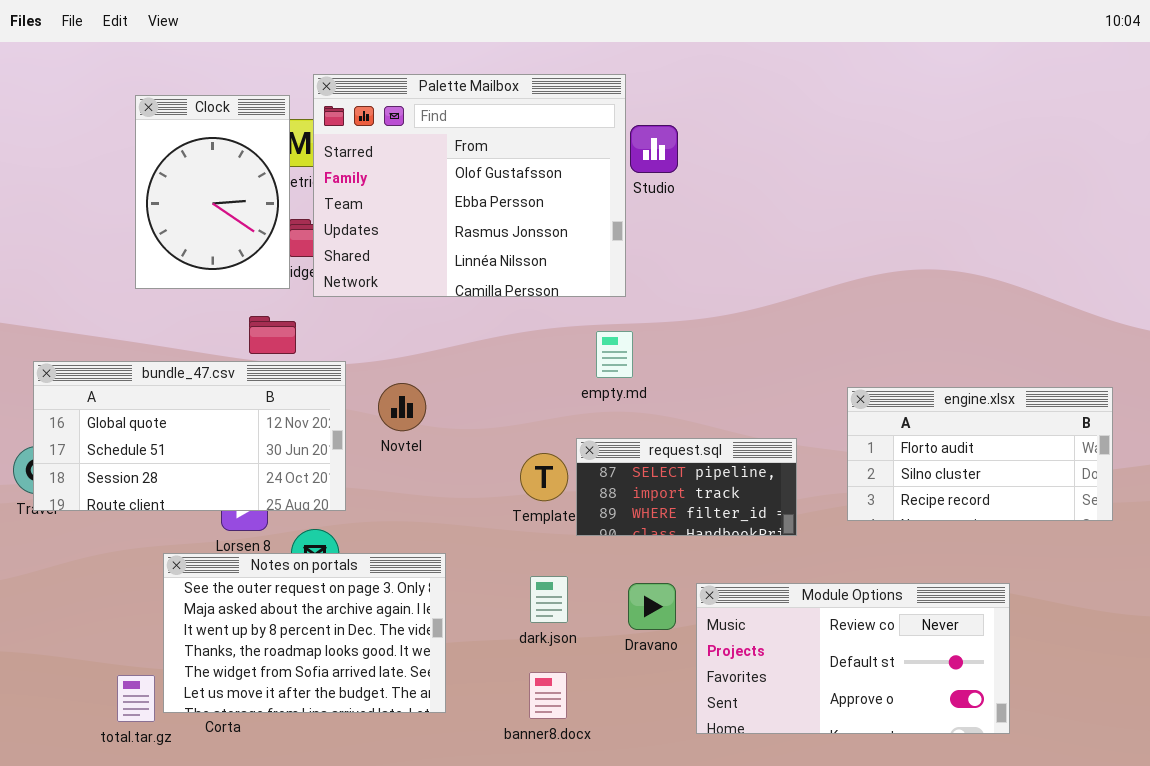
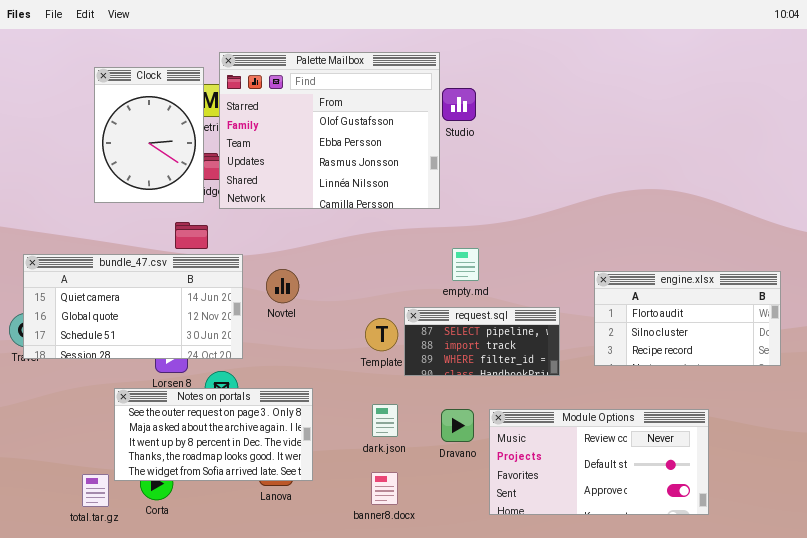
empty.md: [596,331,633,378] -> [452,248,479,281], moved
bundle_47.csv: [33,361,346,511] -> [23,254,243,359], scrolled up 1 row
Notes on portals: [163,553,446,713] -> [114,388,313,481], resized

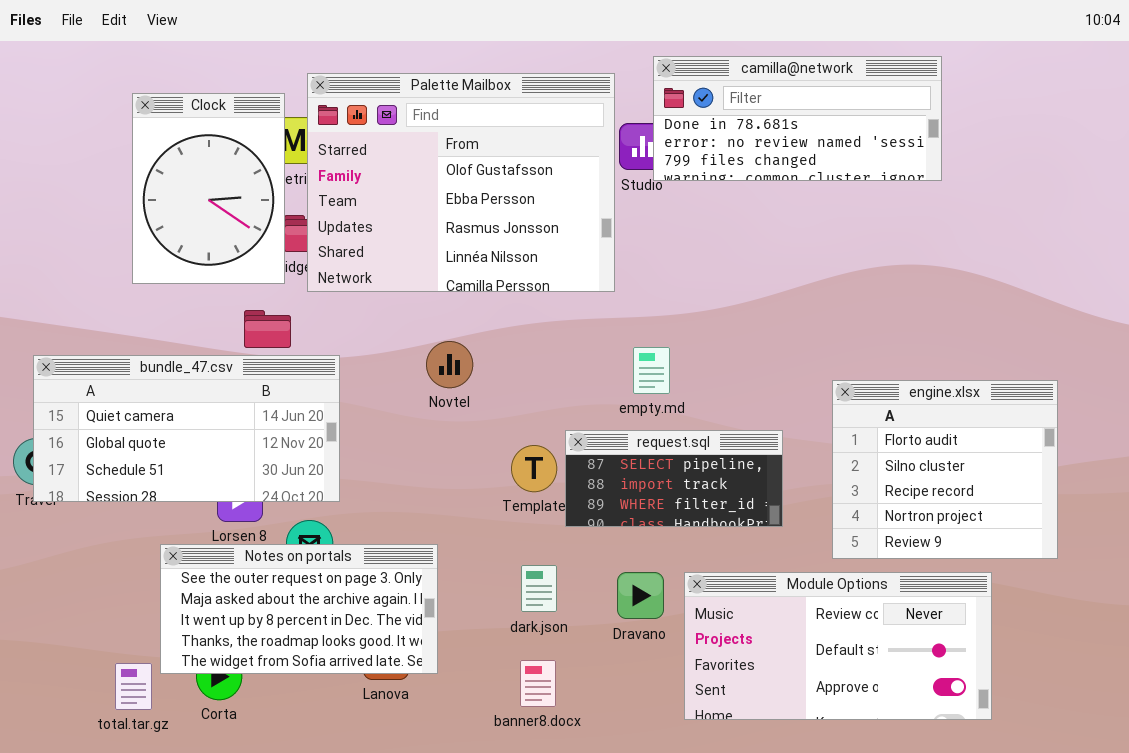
camilla@network: none -> [653,56,942,181], opened
Novtel: [266,269,299,303] -> [426,341,473,388], moved
engine.xlsx: [594,271,781,366] -> [832,380,1058,559], resized

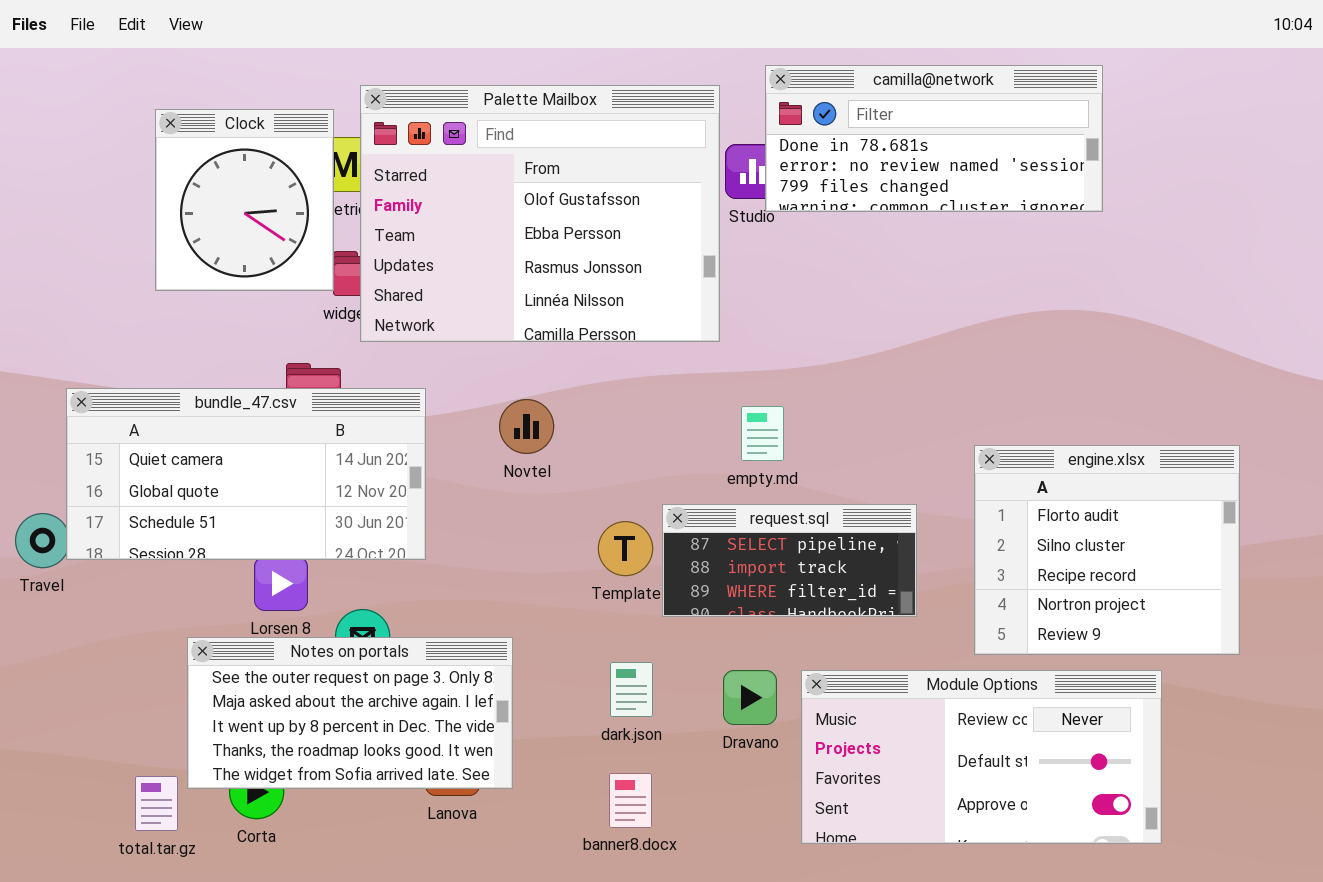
Clock: [132,93,285,284] -> [155,109,334,291], resized
bundle_47.csv: [33,355,340,502] -> [66,388,426,560], moved

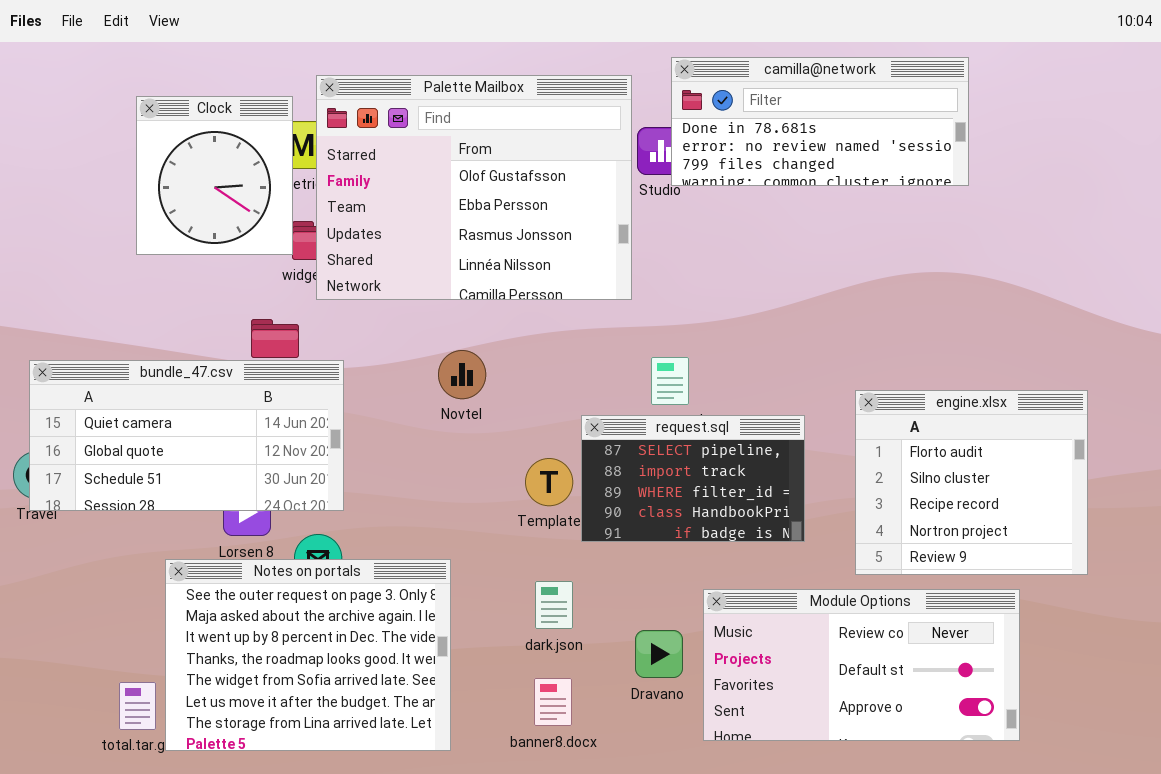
bundle_47.csv: [66,388,426,560] -> [29,360,344,511], moved
request.sql: [662,504,917,617] -> [581,415,805,542], resized
Notes on portals: [187,637,513,789] -> [165,559,451,751], resized
Dravano: [723,670,777,725] -> [635,630,683,678], moved

